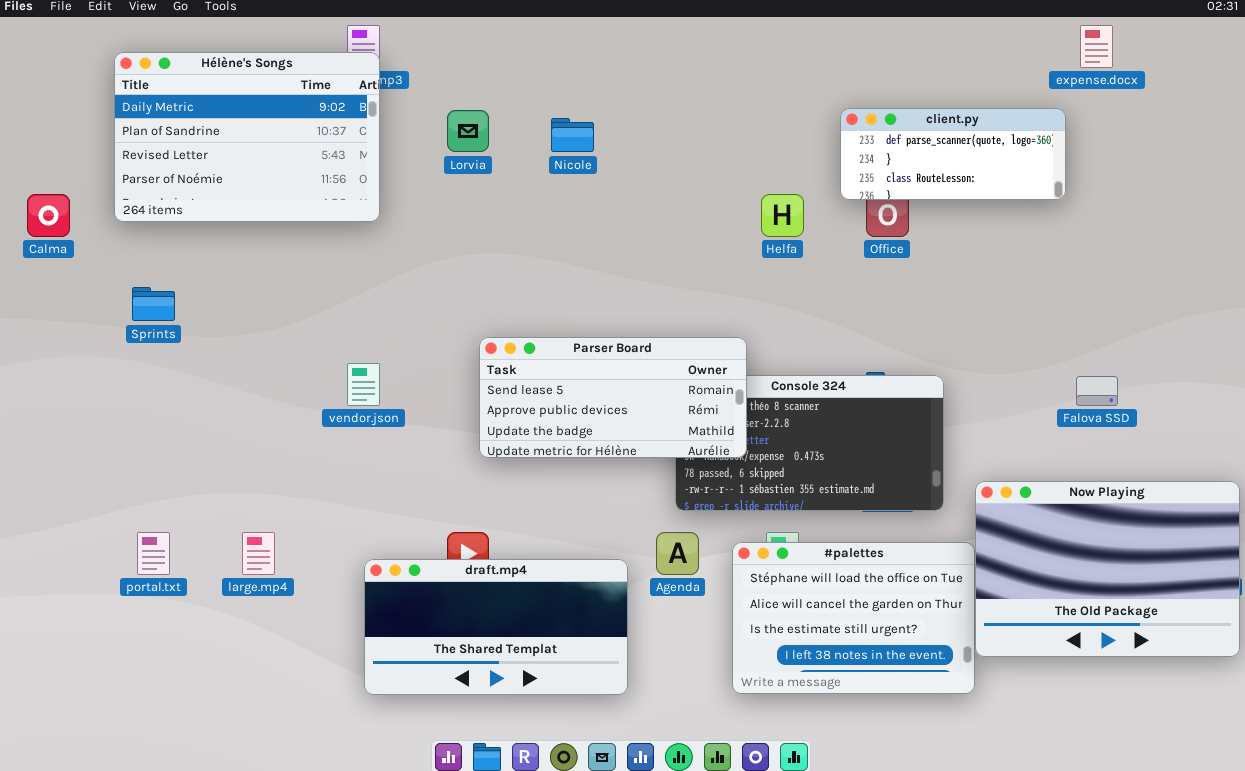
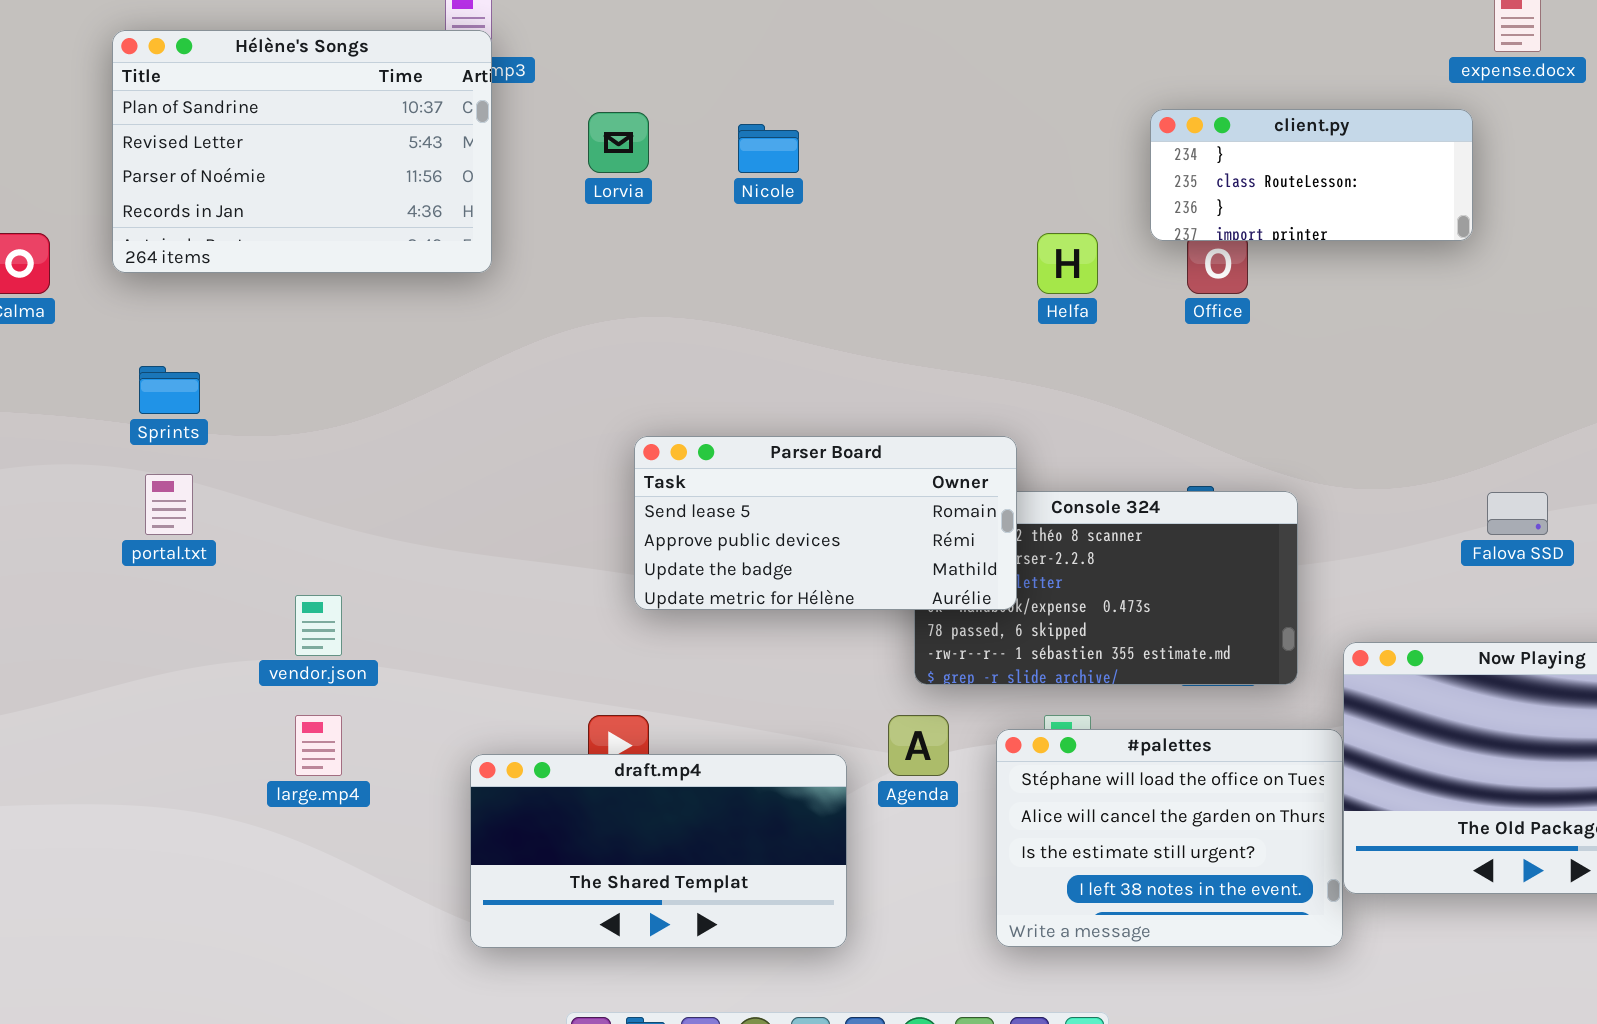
Hélène's Songs: [114,52,380,222] -> [112,30,492,273], scrolled down 1 row
client.py: [840,108,1066,200] -> [1150,109,1473,241], scrolled down 1 row
vendor.json: [347,363,380,406] -> [295,595,342,656], moved
portal.txt: [137,532,170,575] -> [145,474,193,535], moved

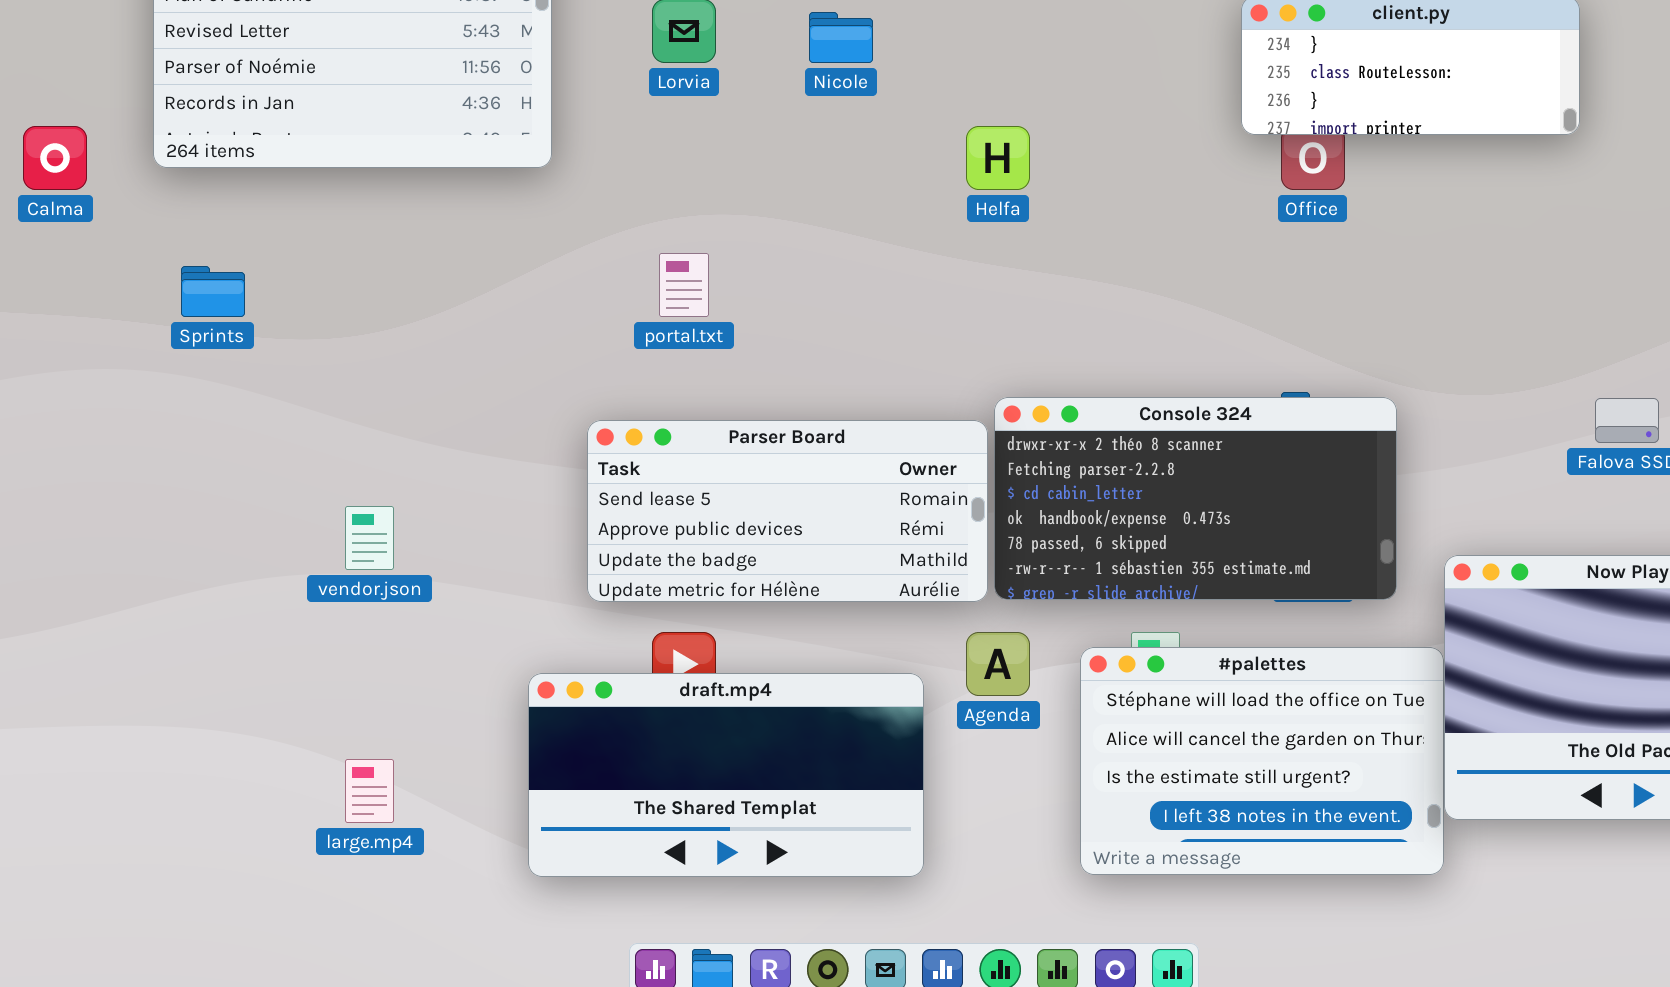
Helfa: [1037,233,1098,294] -> [966,126,1030,190], moved
Parser Board: [634,436,1017,610] -> [587,420,988,602], moved
portal.txt: [145,474,193,535] -> [659,253,709,317], moved
large.mp4: [295,715,342,776] -> [345,759,394,823], moved

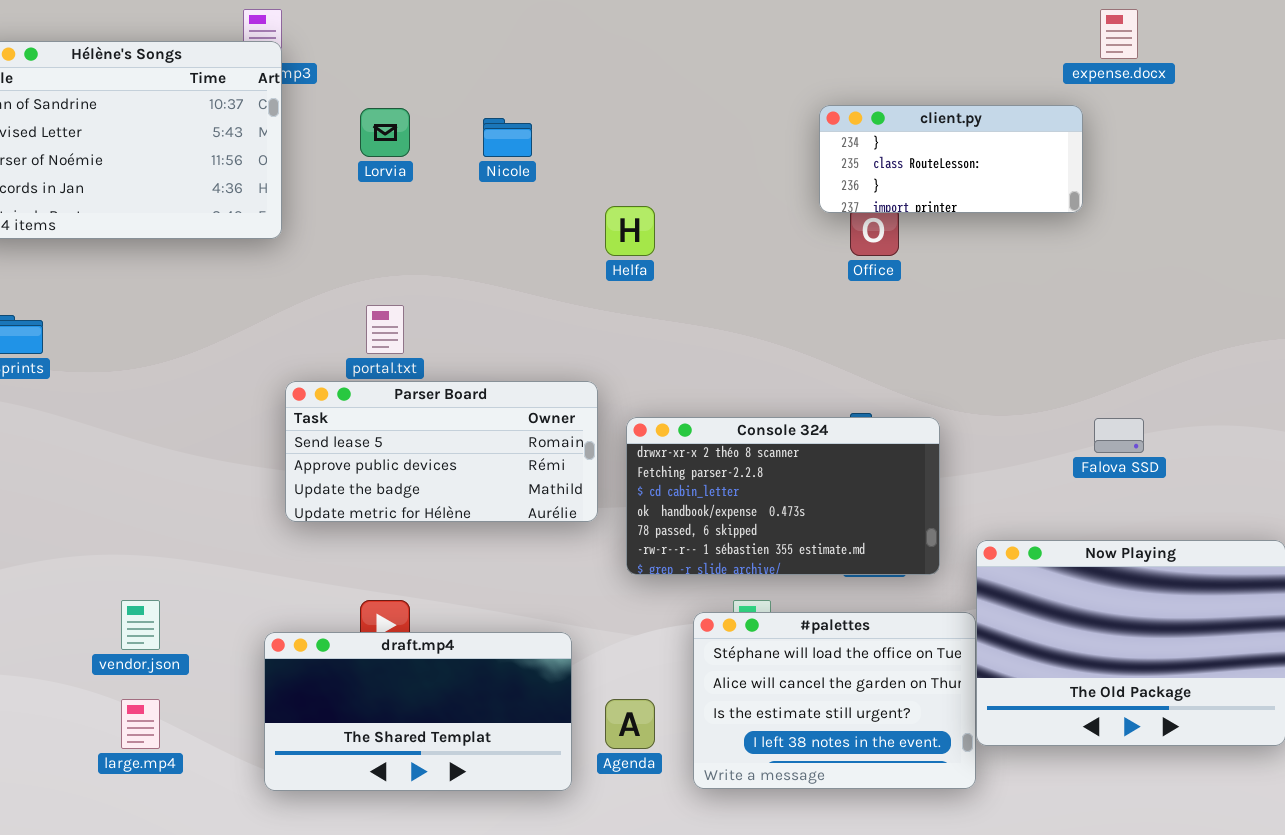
Parser Board: [587,420,988,602] -> [285,381,598,522], moved
vendor.json: [345,506,394,570] -> [121,600,160,650], moved
Agenda: [966,632,1030,696] -> [605,699,655,749], moved

